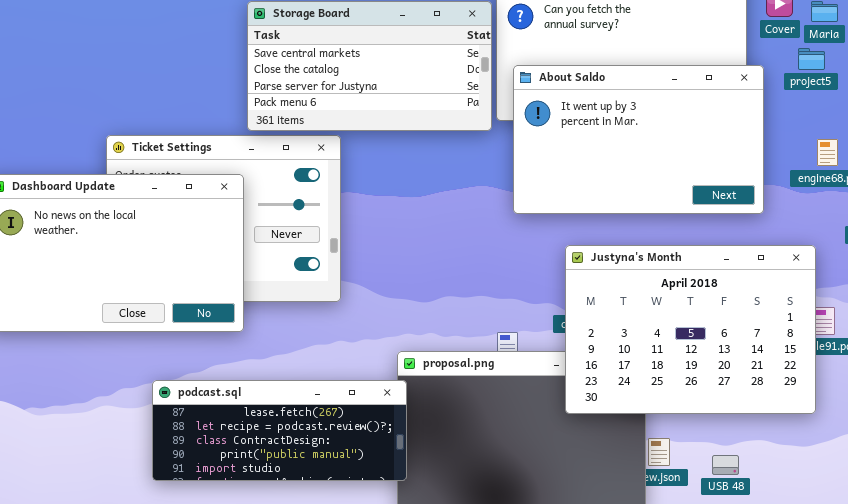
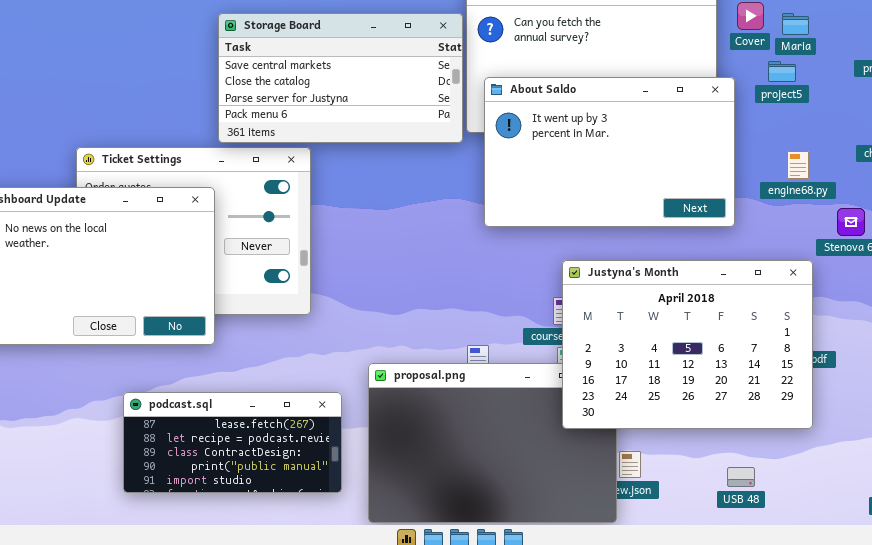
Justyna's Month: [565,245,816,414] -> [562,260,813,429], moved
podcast.sql: [152,380,407,481] -> [123,392,342,493], resized
USB 48: [712,455,739,475] -> [727,467,755,487], moved

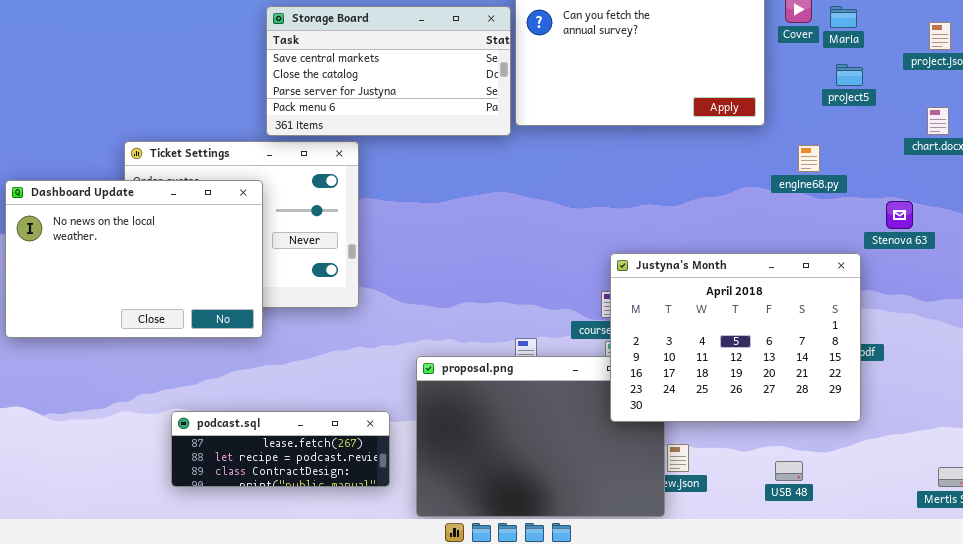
project5: [768,61,796,82] -> [836,64,863,86], moved
About Saldo: [484,77,735,227] -> none, closed
engine68.py: [787,151,809,179] -> [798,145,820,172], moved
podcast.sql: [123,392,342,493] -> [171,411,390,487], resized

